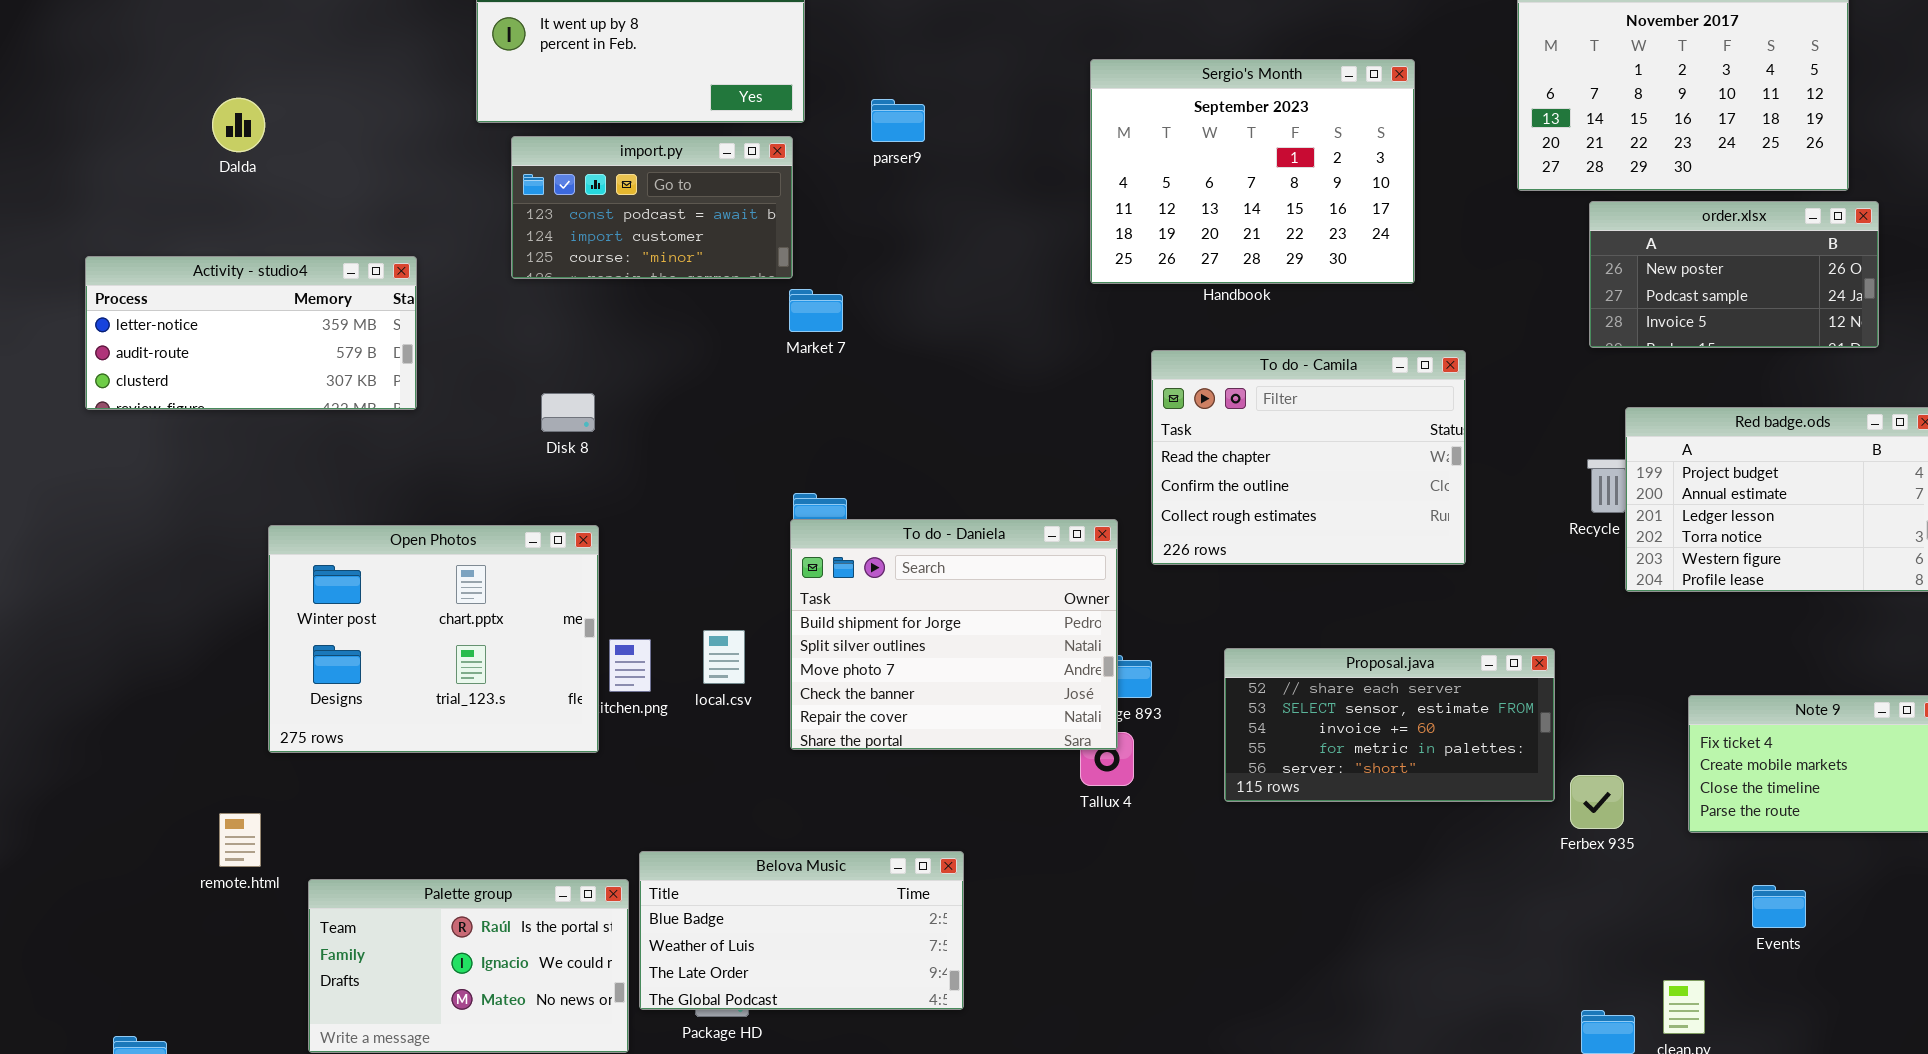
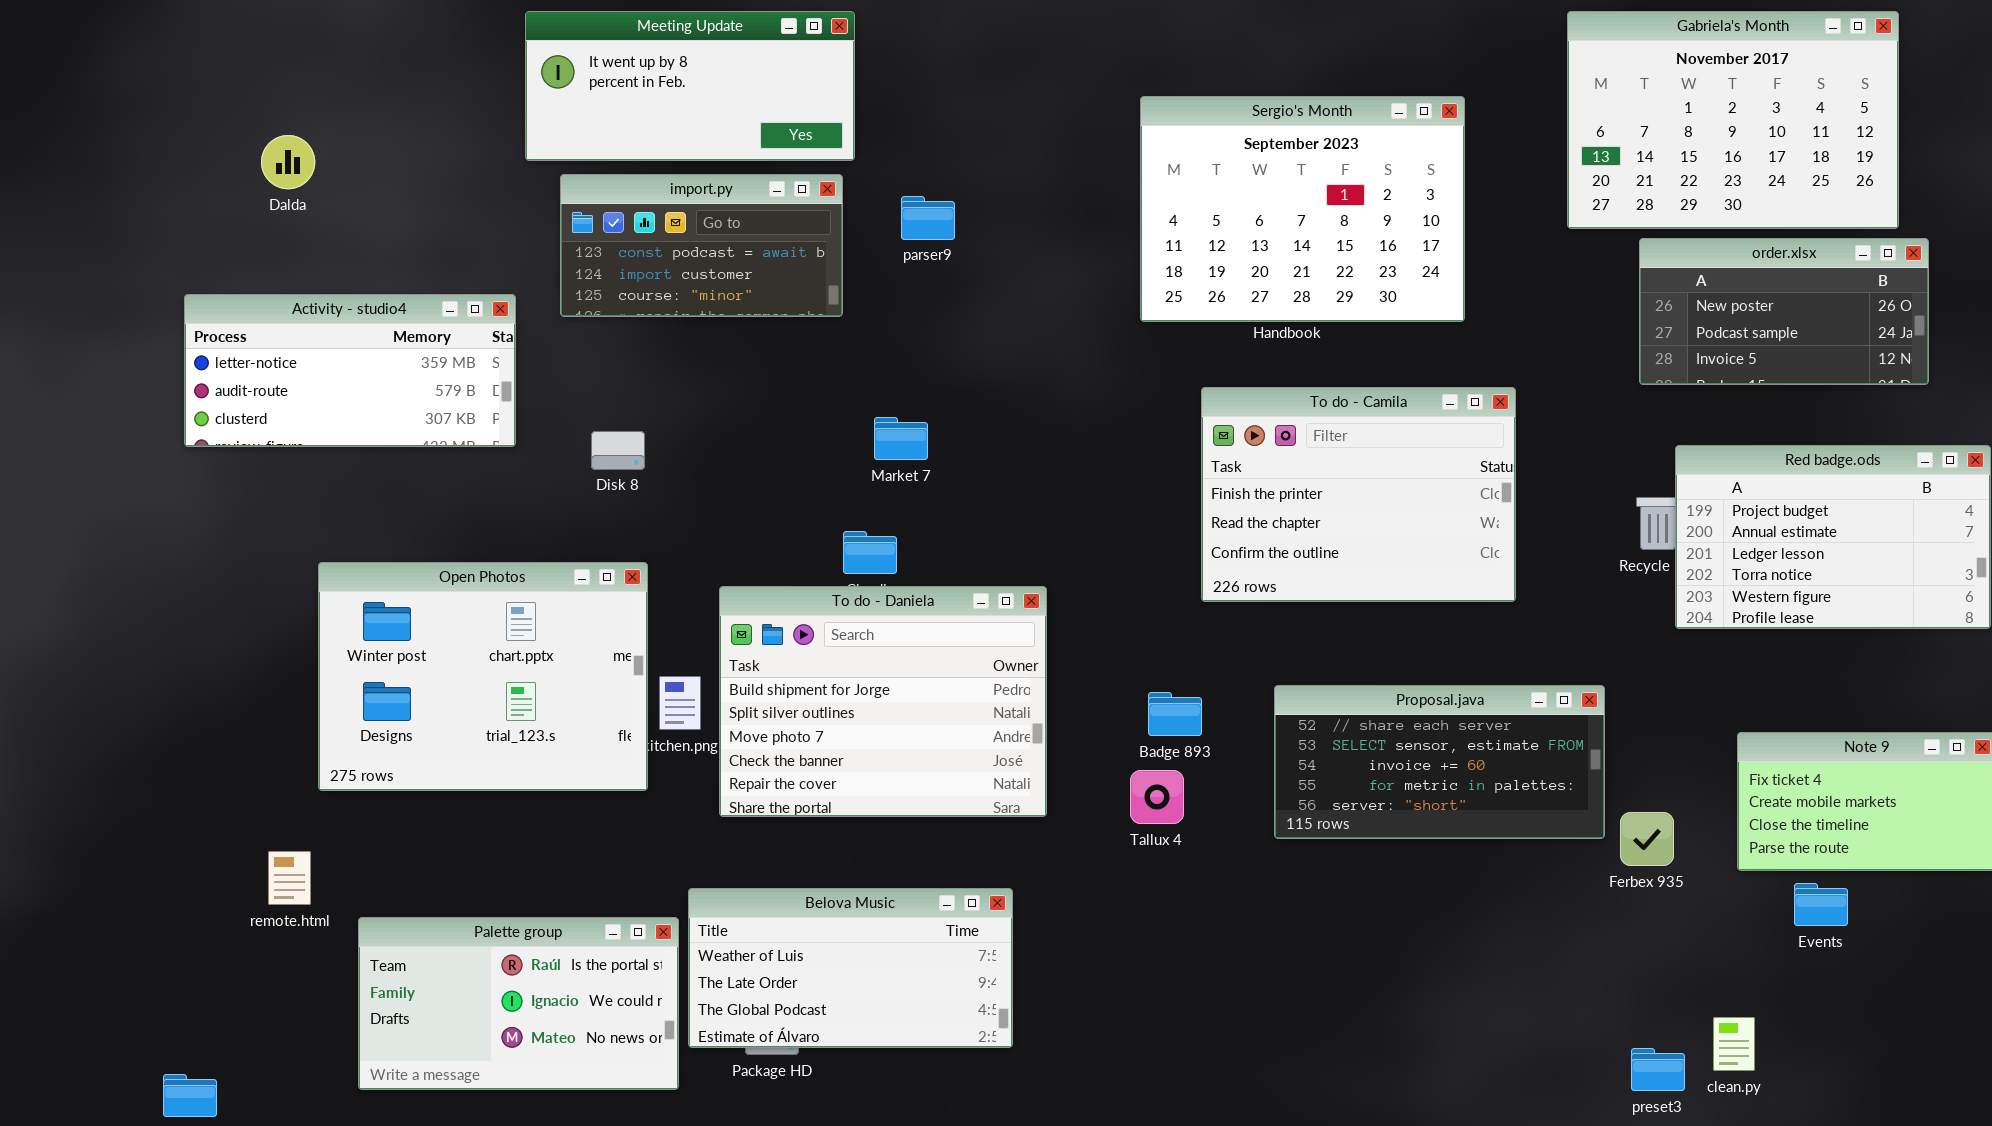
parser9: [871,99,925,142] -> [901,196,955,240], moved
Activity - studio4: [85,256,417,410] -> [184,294,516,447], moved
Market 7: [789,289,843,332] -> [874,417,928,460], moved
To do - Camila: [1151,350,1466,565] -> [1201,387,1516,602], scrolled up 1 row
To do - Daniela: [790,519,1118,750] -> [719,586,1047,817], moved
Belova Music: [639,851,964,1010] -> [688,888,1013,1048], scrolled down 1 row
Events: [1752,885,1806,928] -> [1794,883,1848,926], moved

